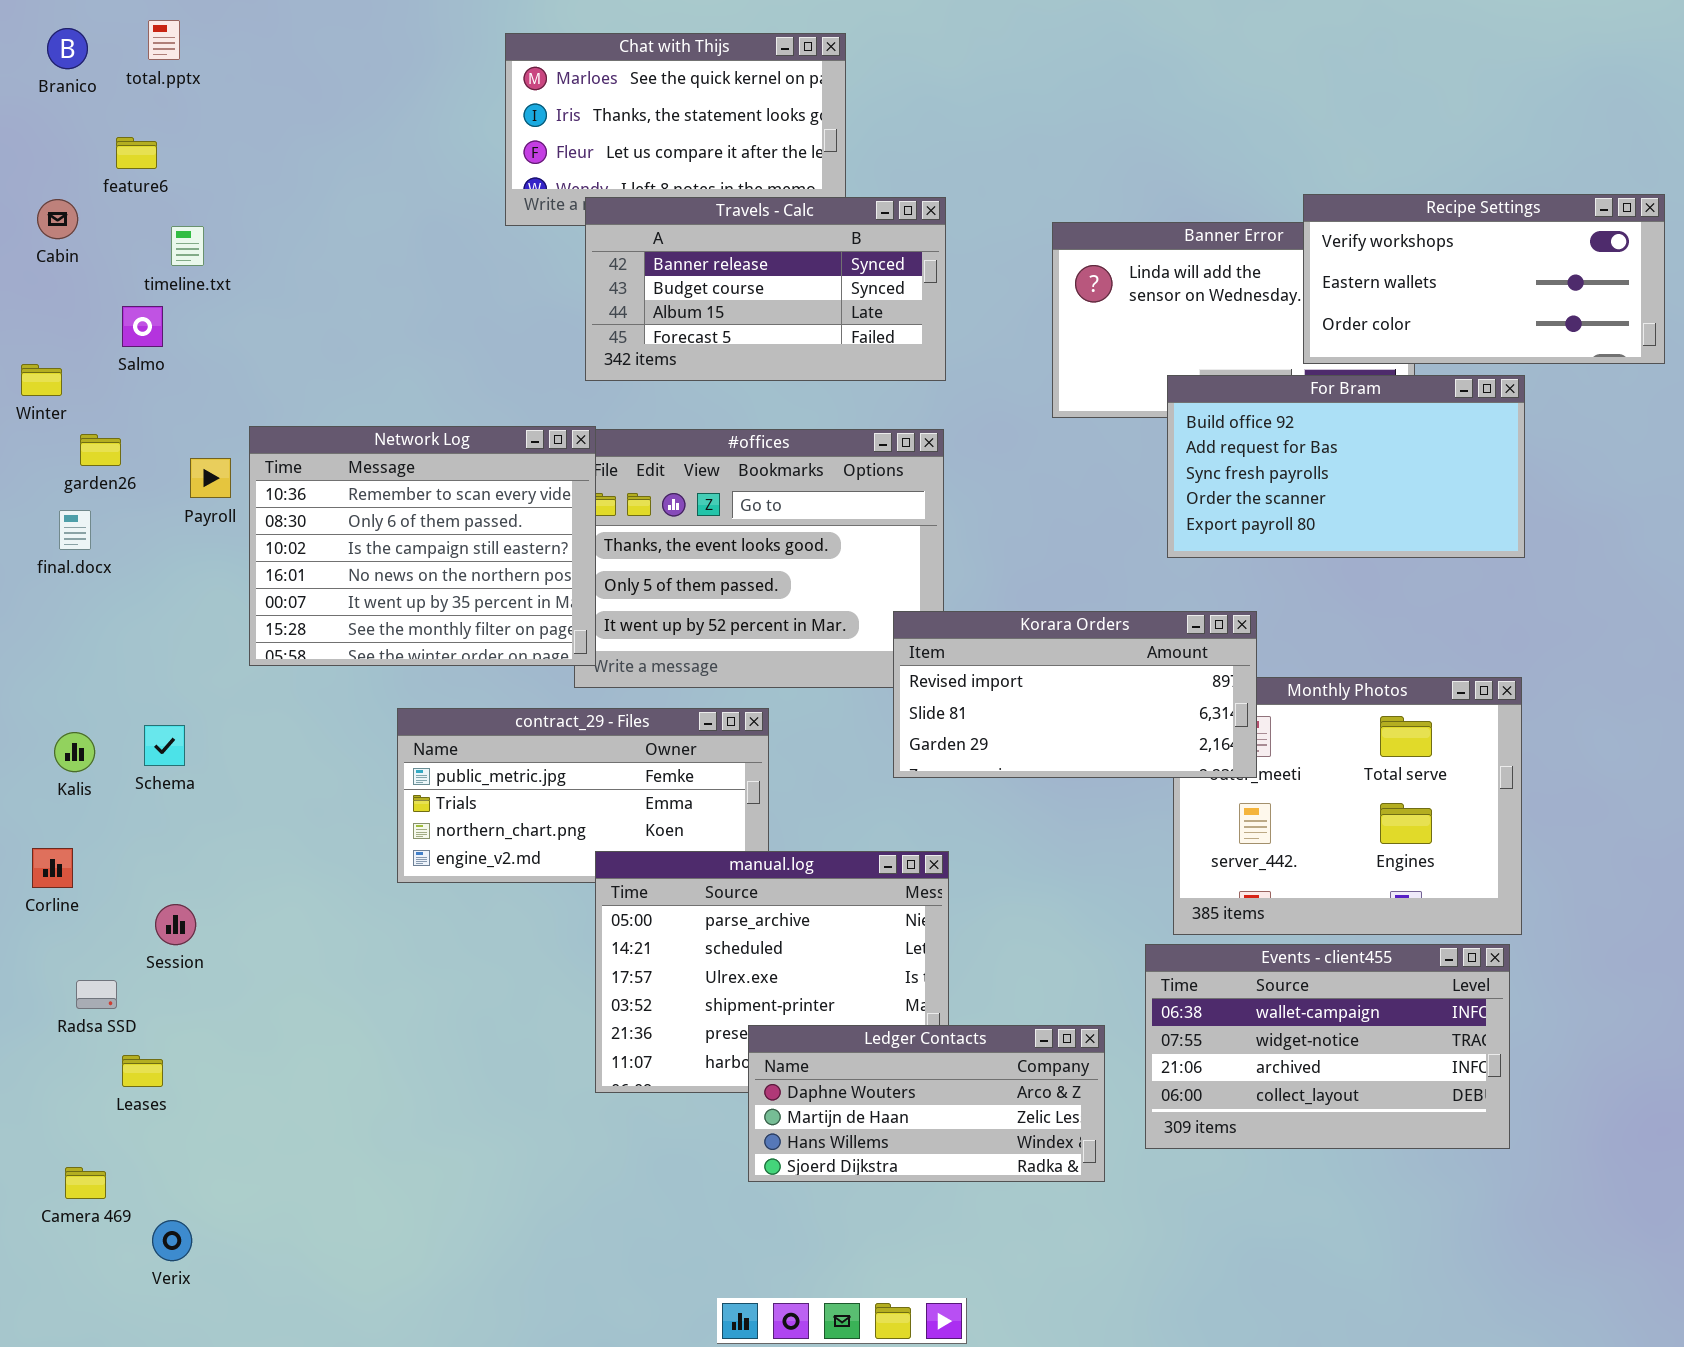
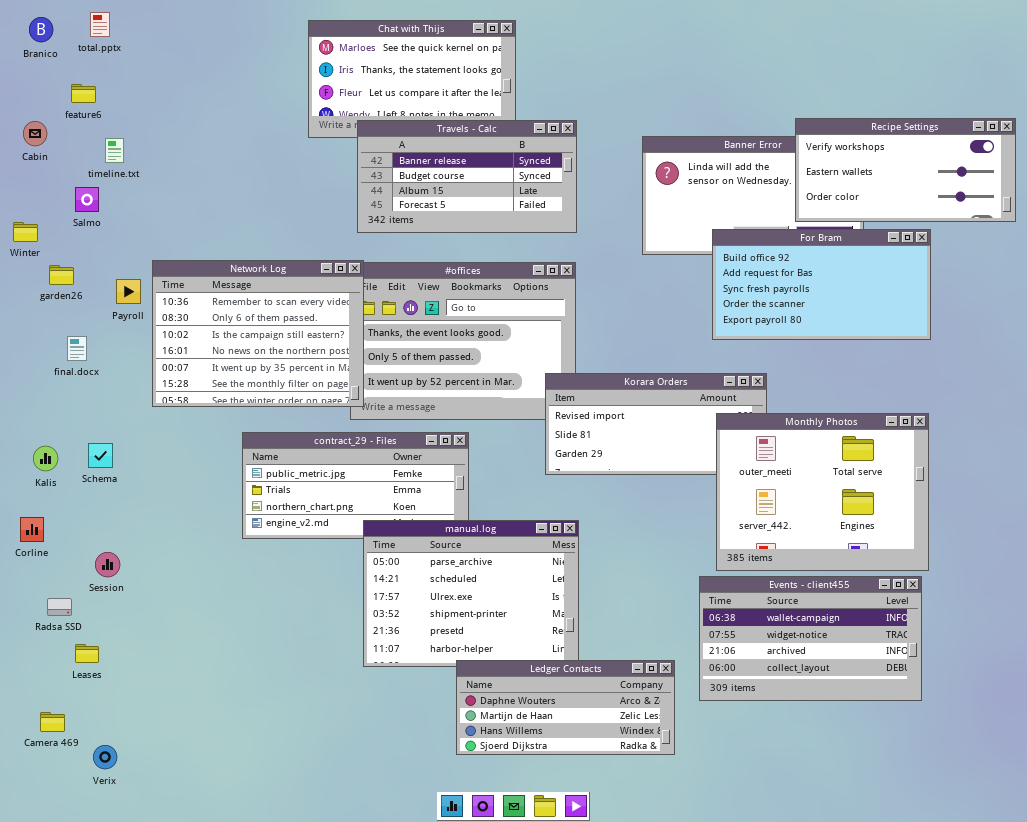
final.docx: [59,510,91,550] -> [67,336,87,361], moved
Monthly Photos: [1173,677,1522,935] -> [716,413,929,571], raised
Ledger Contacts: [748,1025,1105,1182] -> [456,660,675,755], moved

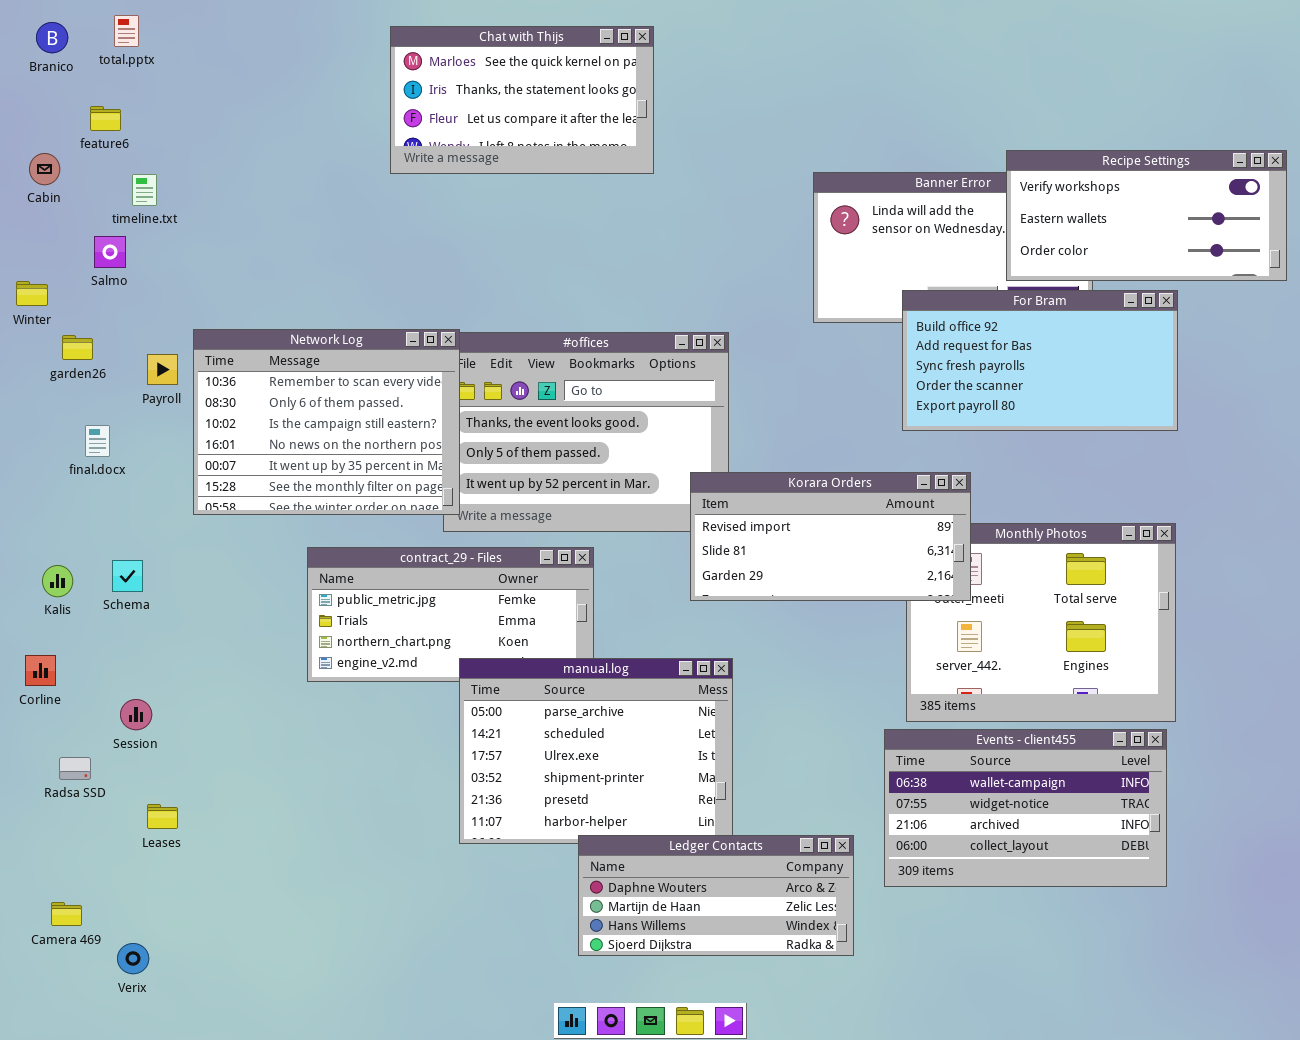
Travels - Calc: [357,120,577,233] -> none, closed
Korara Orders: [545,373,767,475] -> [690,472,971,601], raised
Leases: [75,644,99,663] -> [147,804,178,829], moved

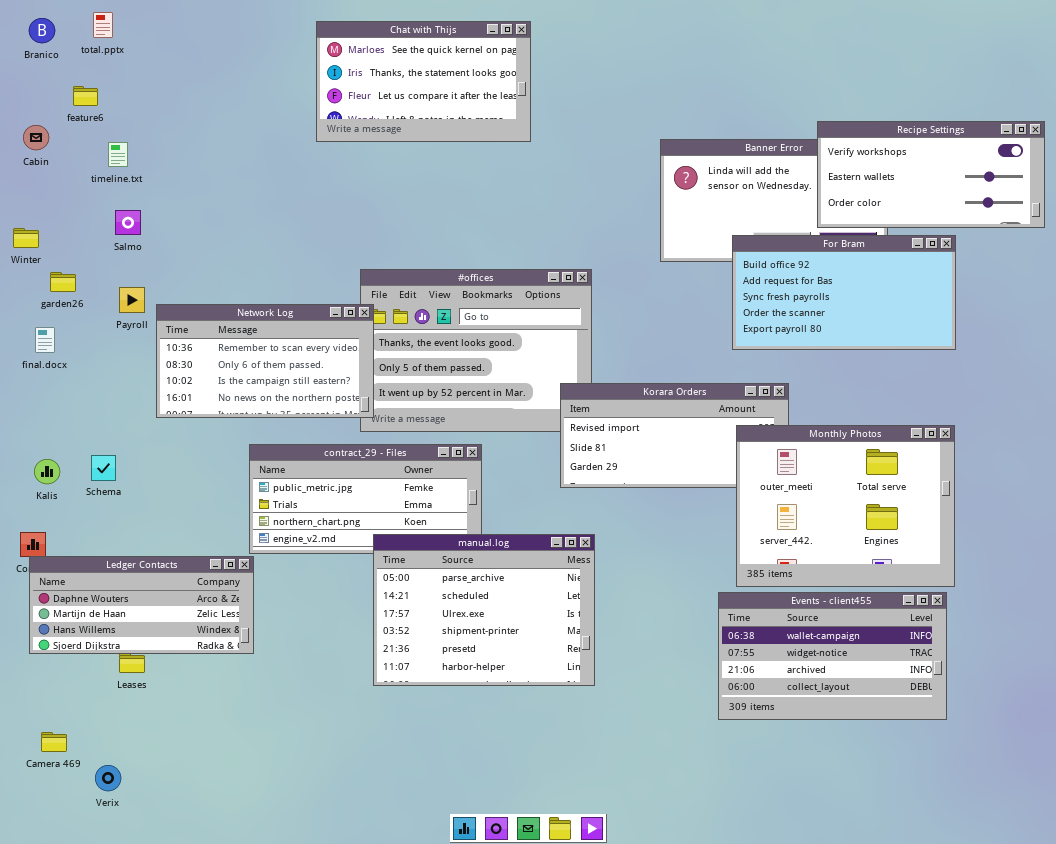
Salmo: [94,236,126,268] -> [115,210,141,235], moved
Network Log: [193,329,460,515] -> [156,304,374,418], resized
final.docx: [85,425,110,457] -> [35,327,55,353], moved
Monthly Photos: [906,523,1176,722] -> [736,425,955,587], raised
Ledger Contacts: [578,835,854,956] -> [29,556,254,654], moved

